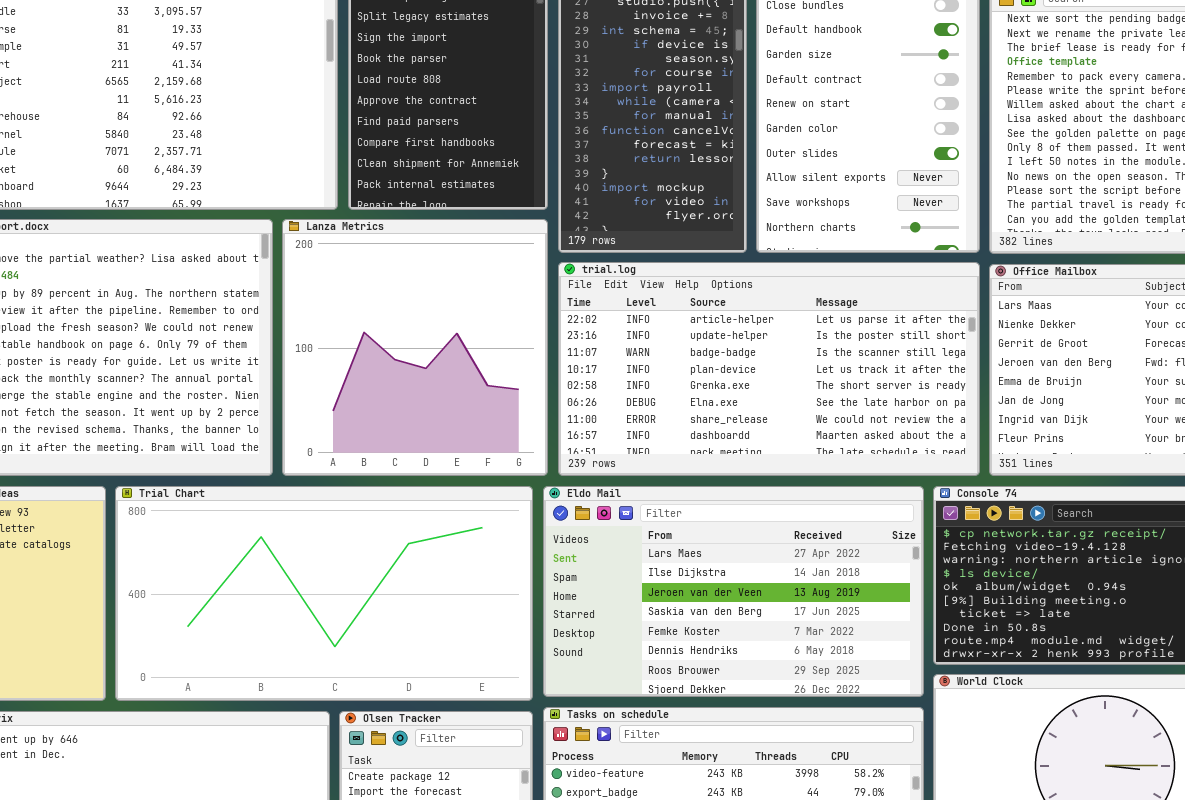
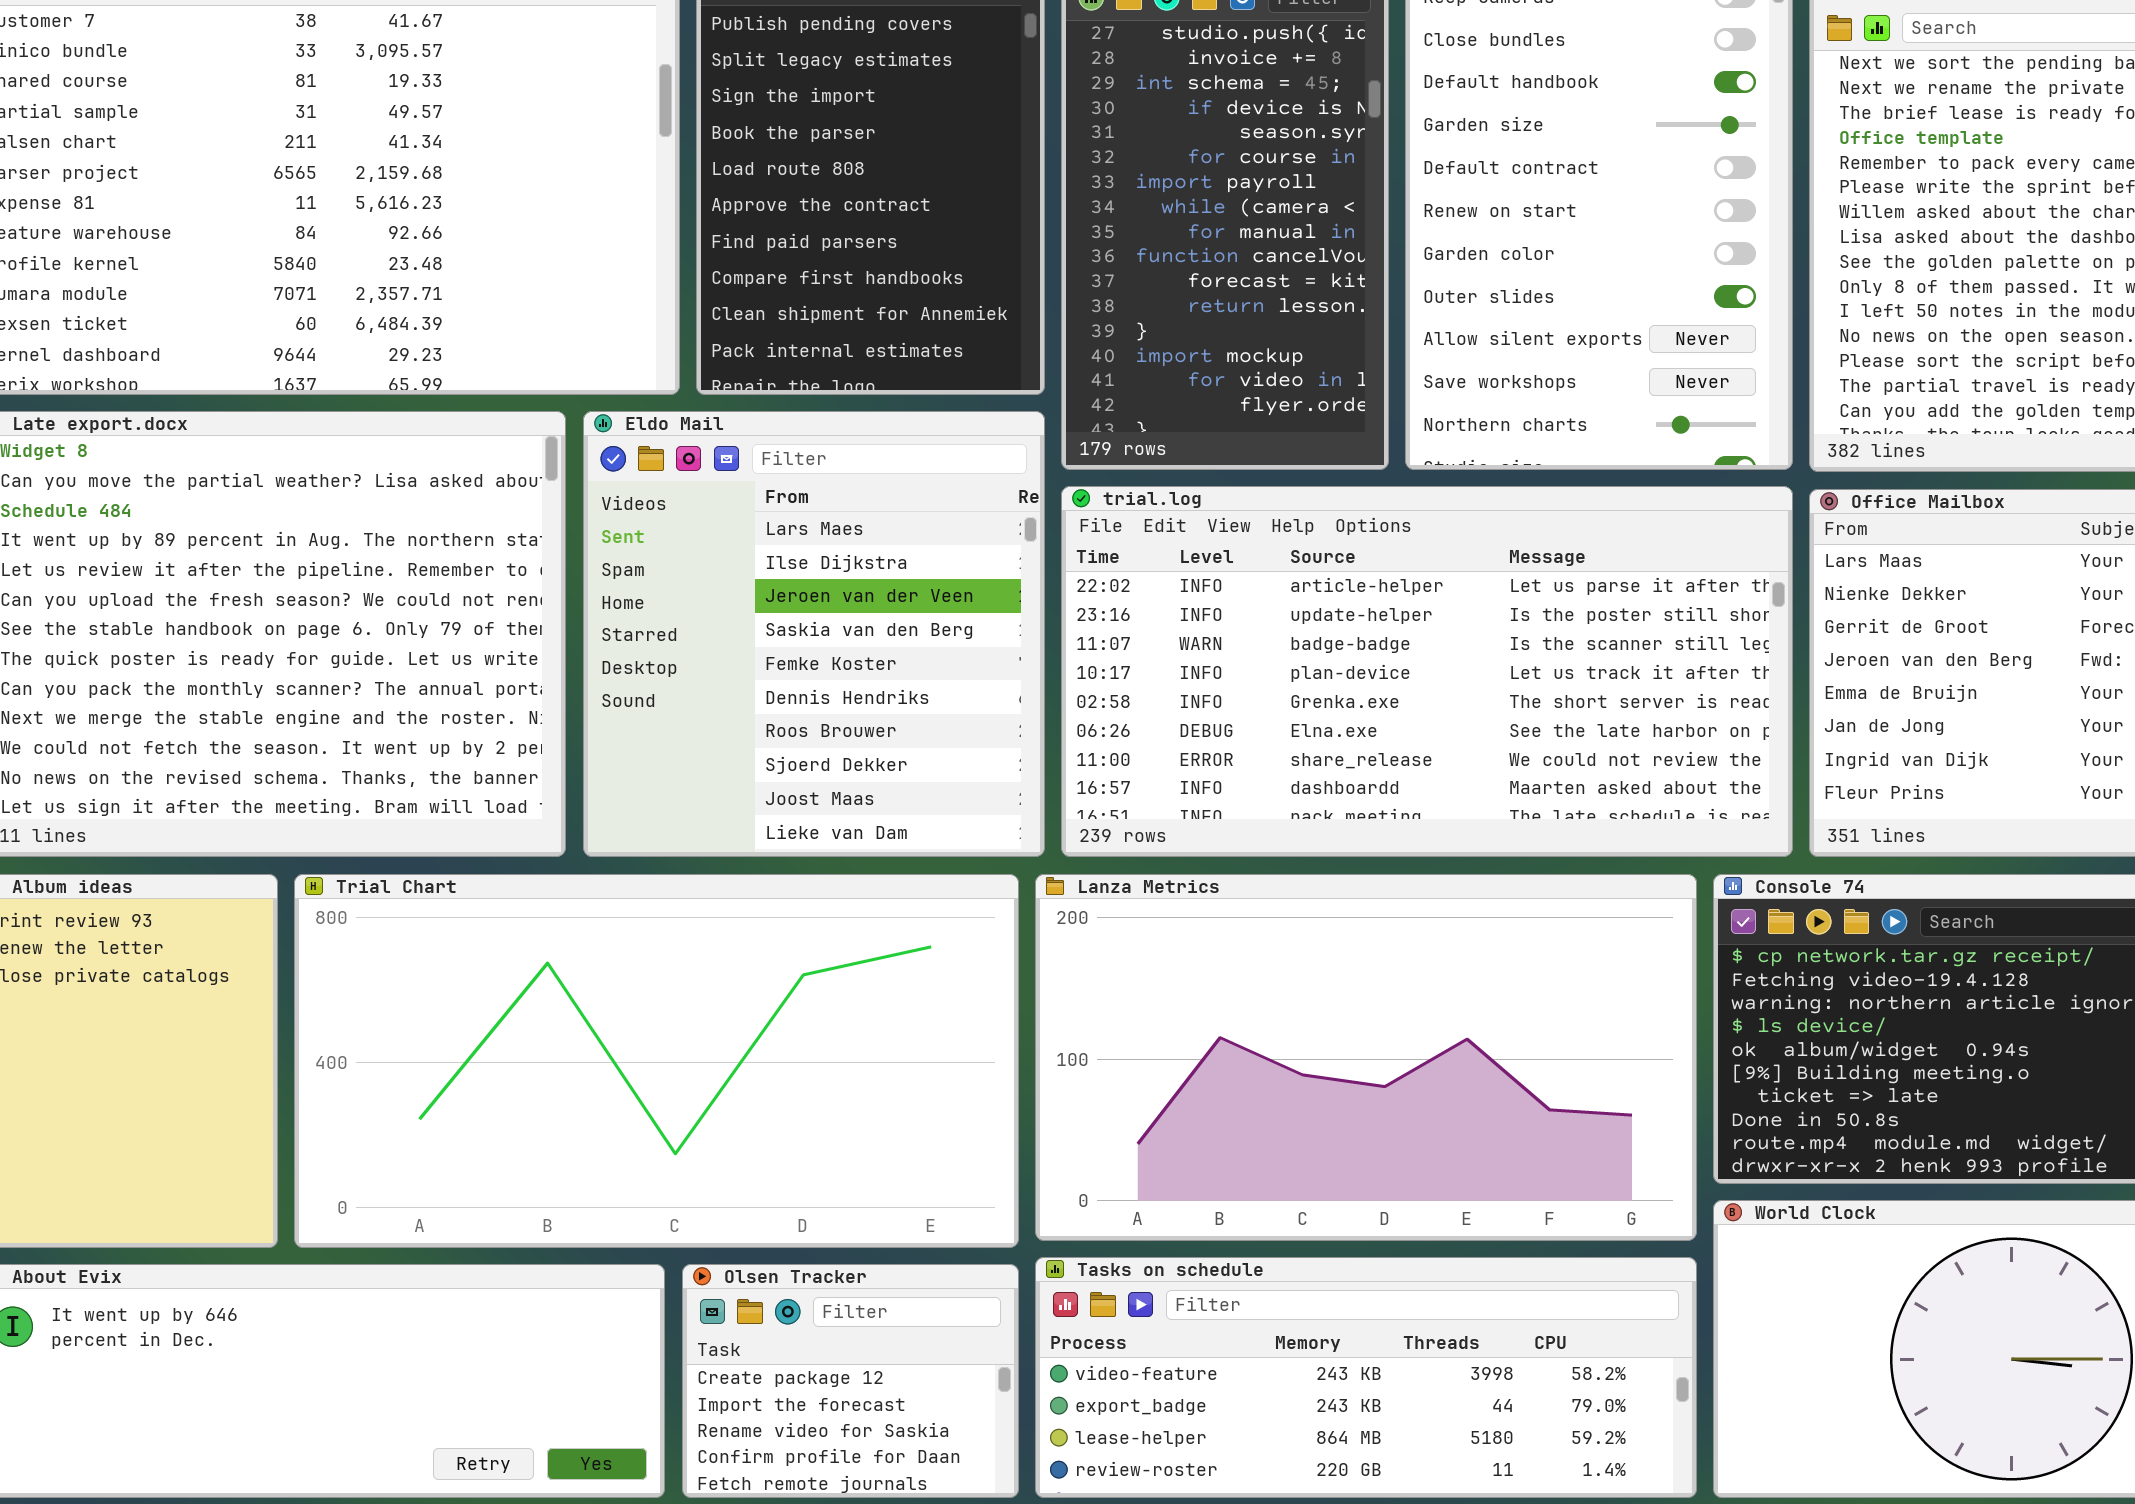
Lanza Metrics: [282,219,548,476] -> [1035,874,1697,1241], moved, resized
Eldo Mail: [543,486,924,697] -> [583,411,1045,857], moved, resized

